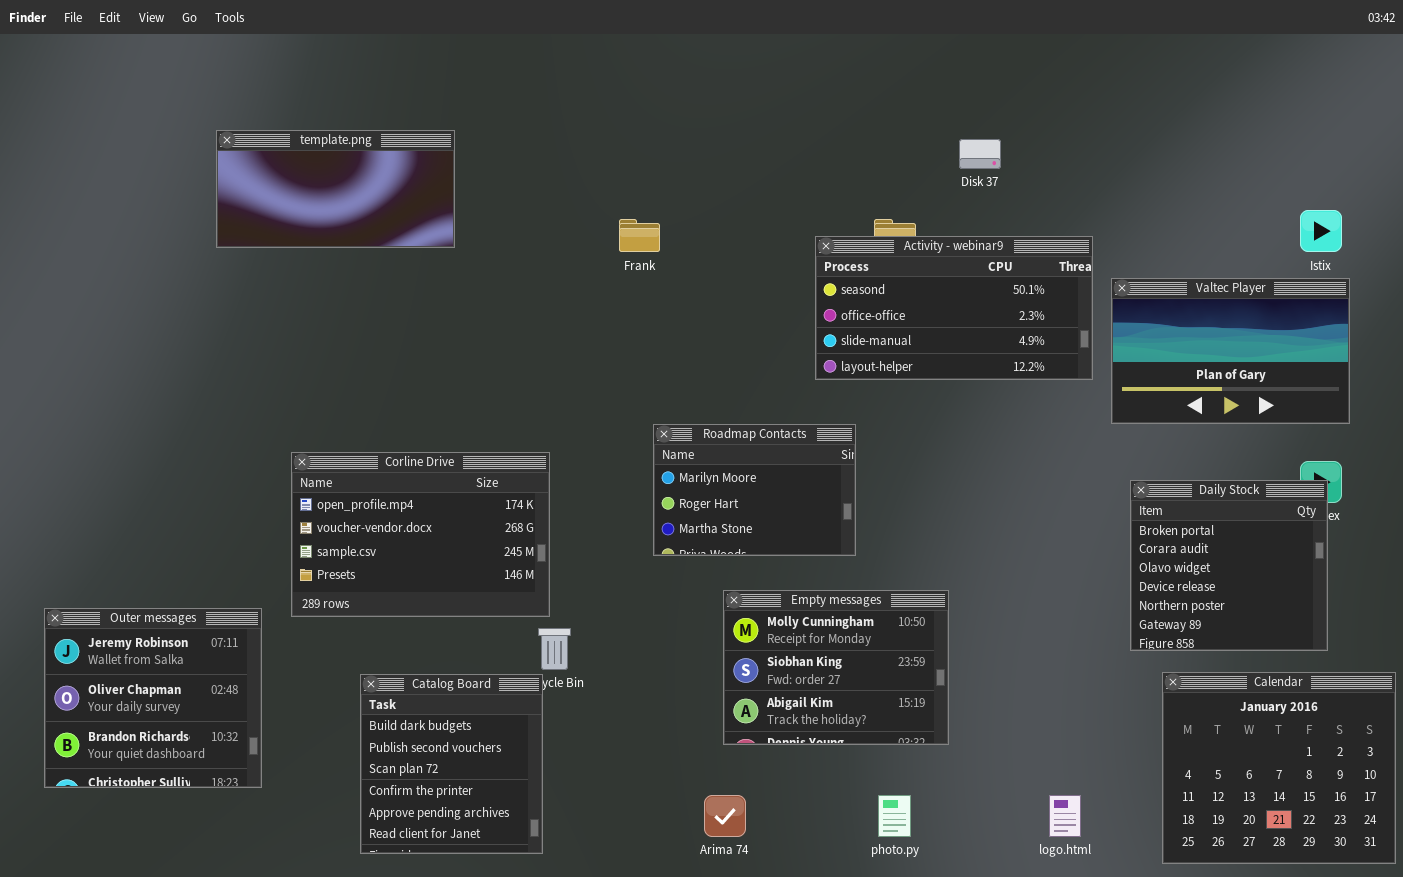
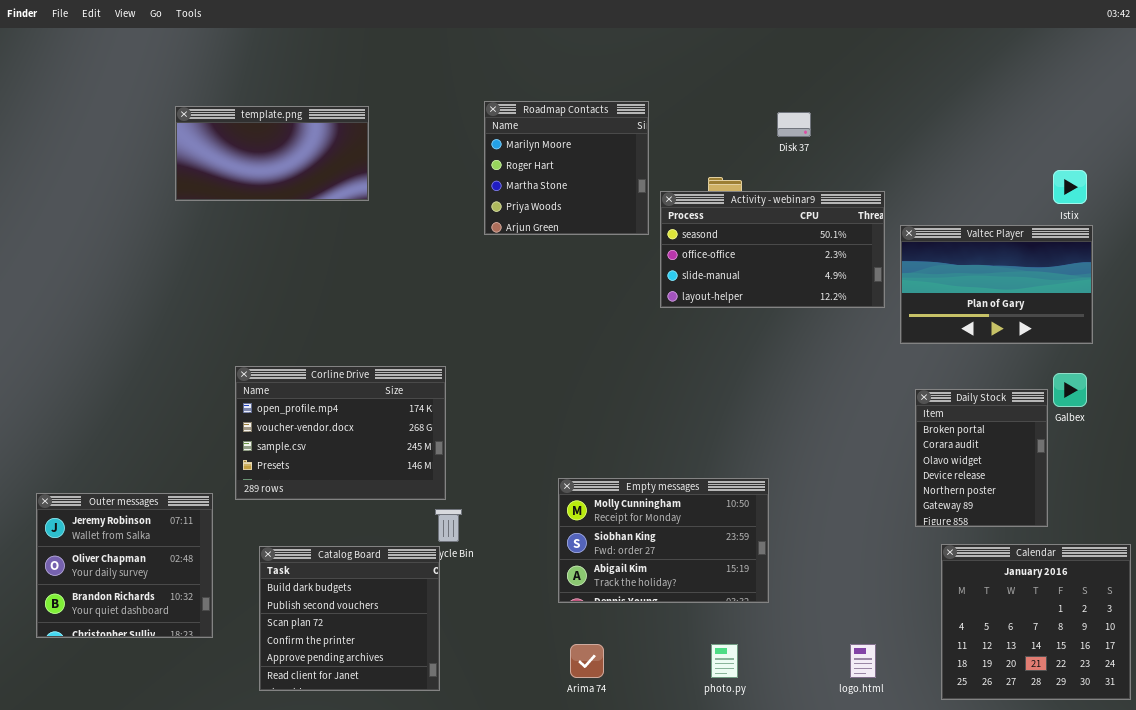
Roadmap Contacts: [653,424,856,556] -> [484,101,649,235], moved, resized
Daily Stock: [1130,480,1328,651] -> [915,389,1048,527], resized
Empty messages: [723,590,949,745] -> [558,478,769,603], resized
Catalog Board: [360,674,543,854] -> [259,546,440,691], resized

